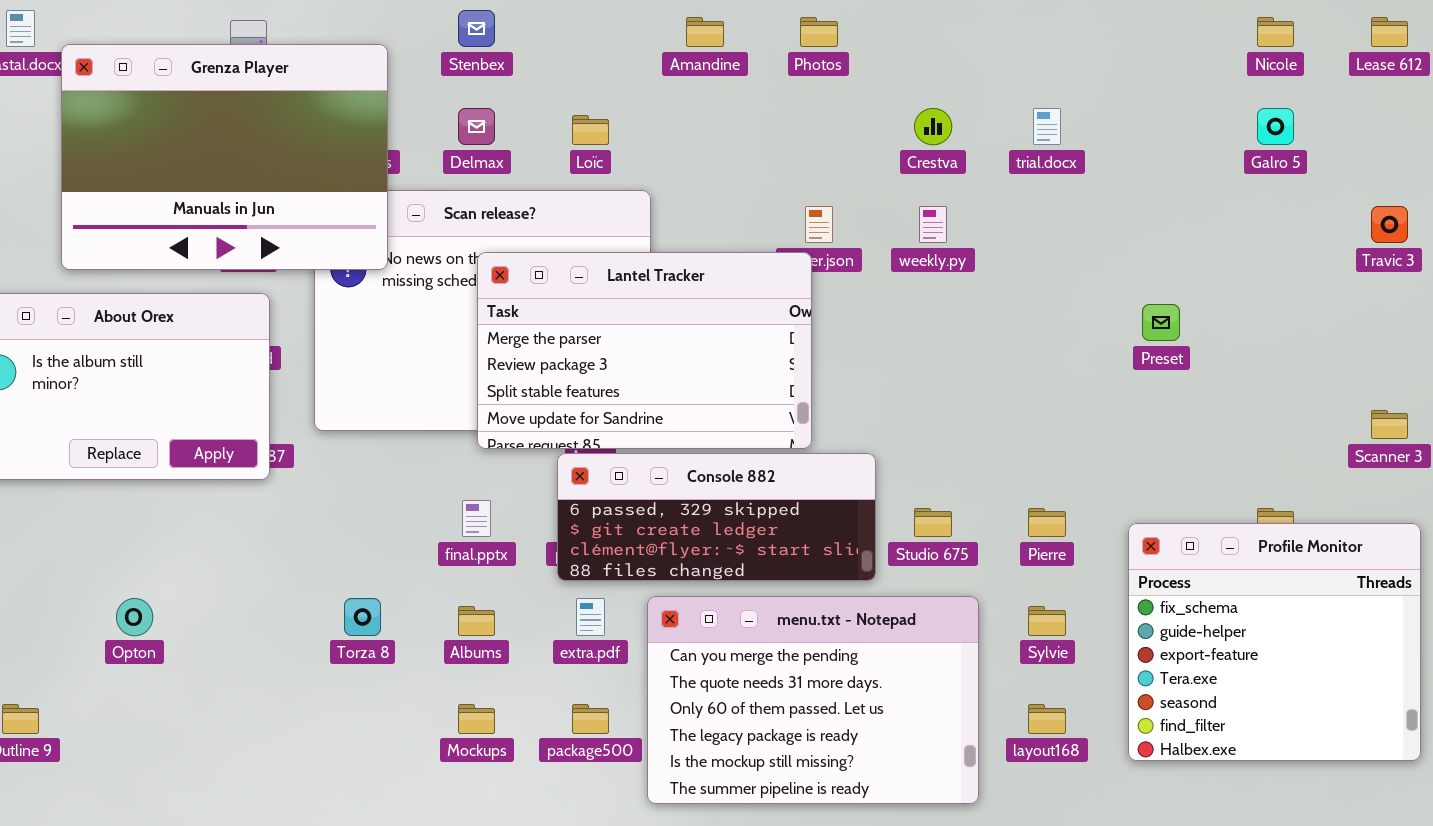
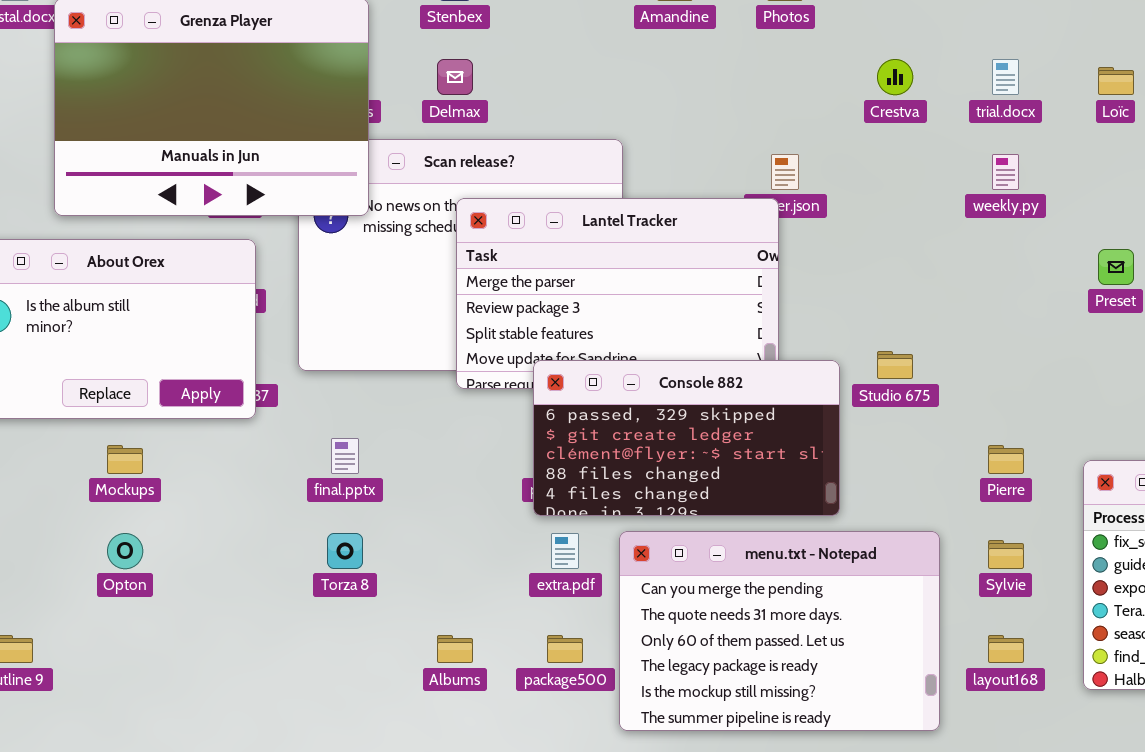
Loïc: [572,115,609,145] -> [1098,67,1134,95], moved
weekly.py: [919,206,947,243] -> [992,154,1019,190], moved
Console 882: [557,453,876,581] -> [533,360,840,516], resized
final.pptx: [462,500,491,537] -> [331,438,359,474], moved
Studio 675: [914,508,952,537] -> [877,351,913,379], moved
Albums: [458,606,495,636] -> [437,635,473,663], moved
Mockups: [458,704,495,734] -> [107,445,143,474], moved

